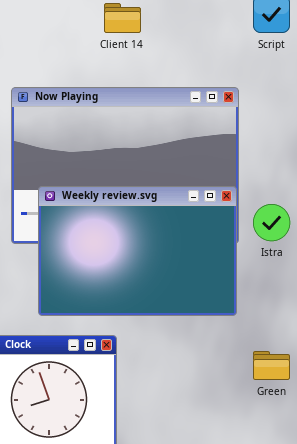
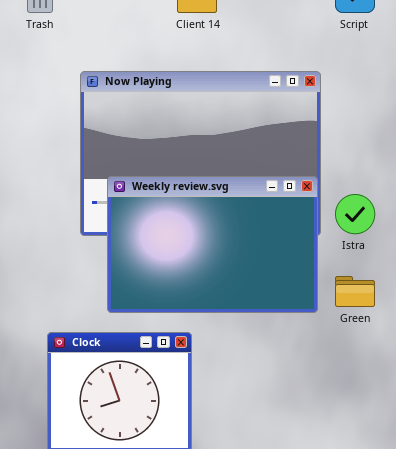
Green: [253,351,290,380] -> [335,276,375,307], moved

